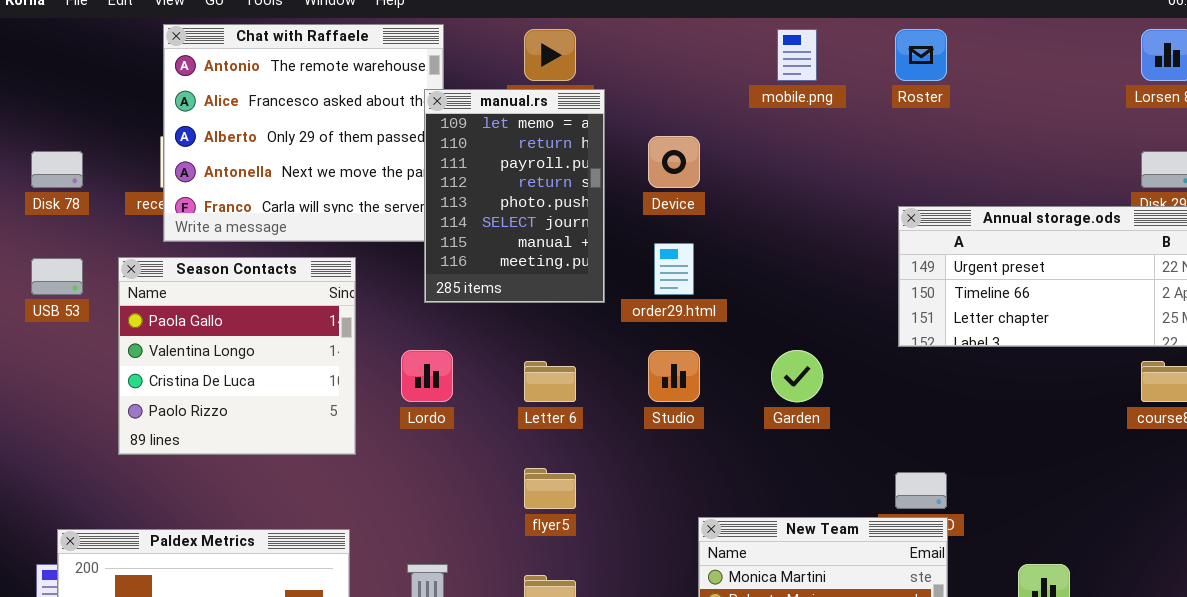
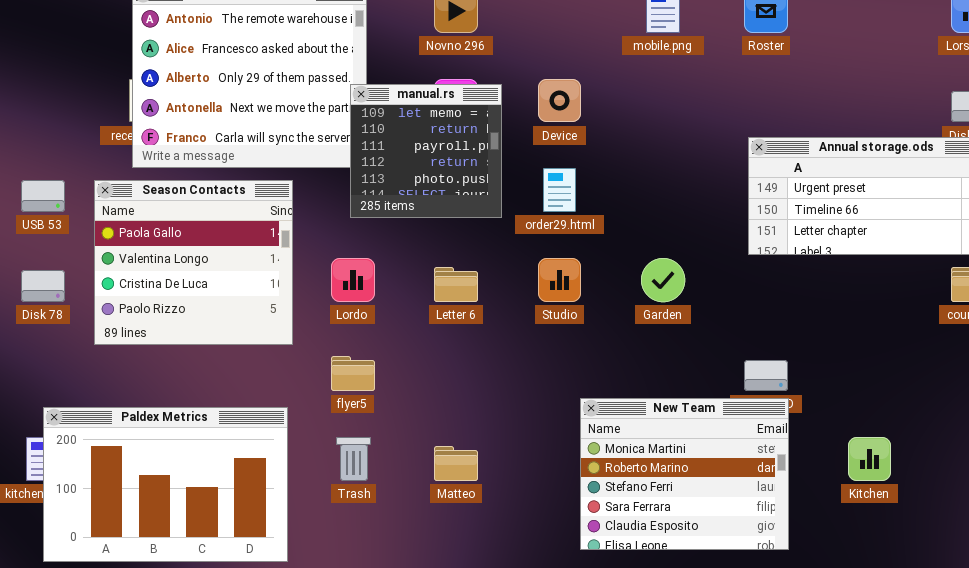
manual.rs: [424,89,605,303] -> [350,84,502,218], resized
Disk 78: [31,151,83,188] -> [21,270,65,302], moved
flyer5: [524,468,576,509] -> [331,356,375,391], moved

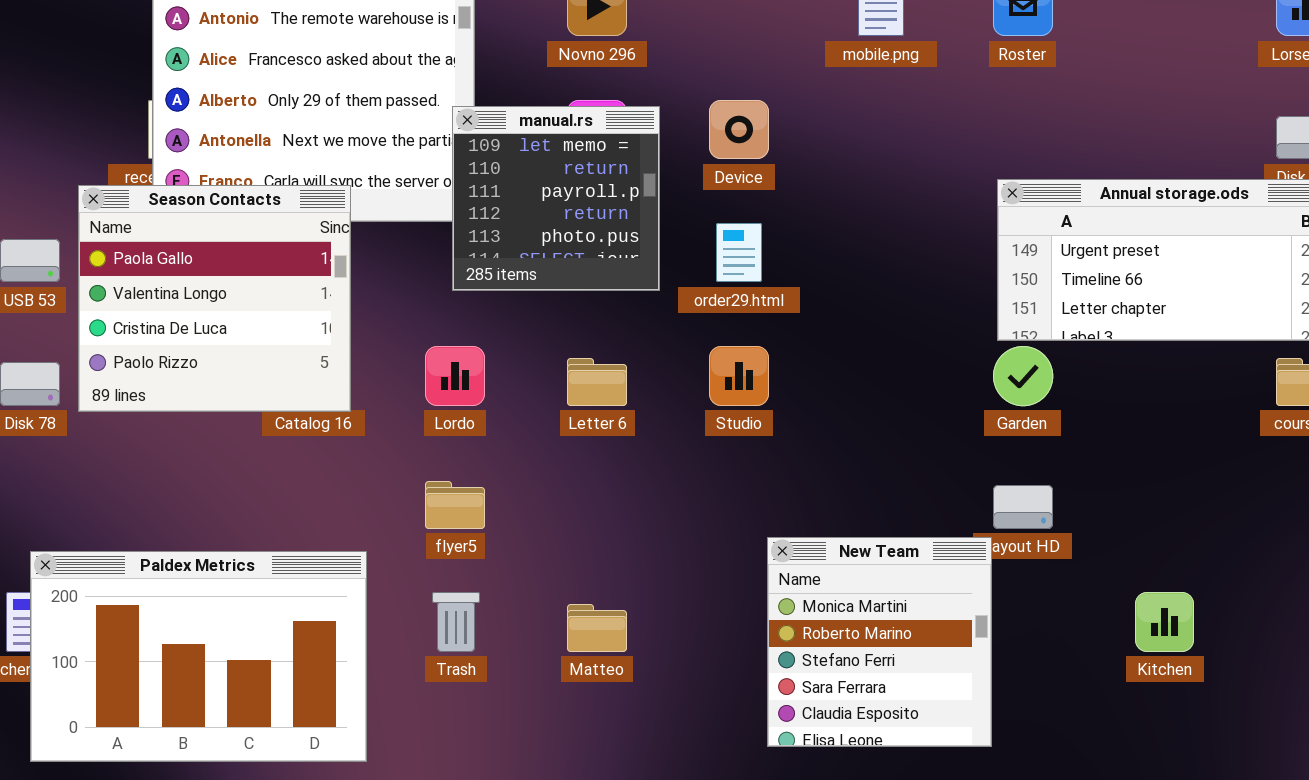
Season Contacts: [94,180,293,345] -> [78,185,351,412], moved
Garden: [641,258,685,302] -> [993,346,1053,406], moved
New Team: [580,398,789,550] -> [767,537,992,747], resized

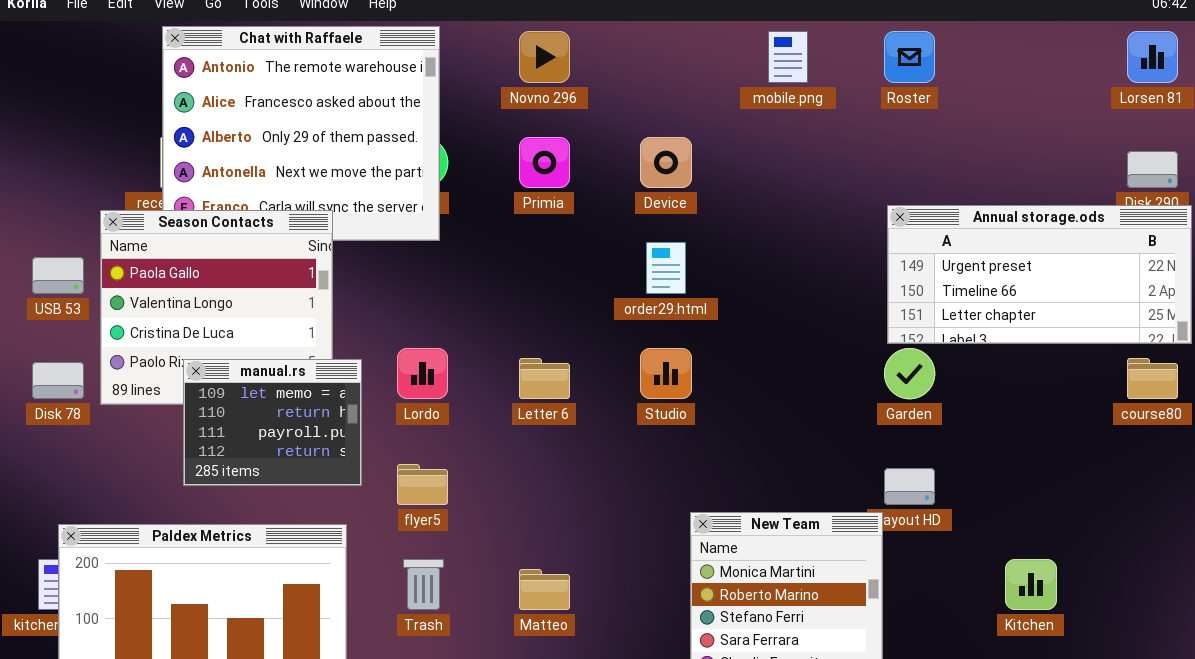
manual.rs: [452,106,660,291] -> [183,359,362,486], moved, resized

